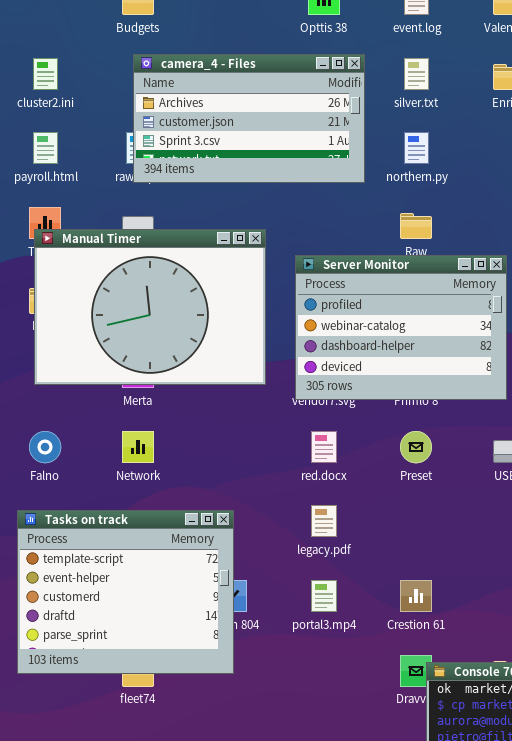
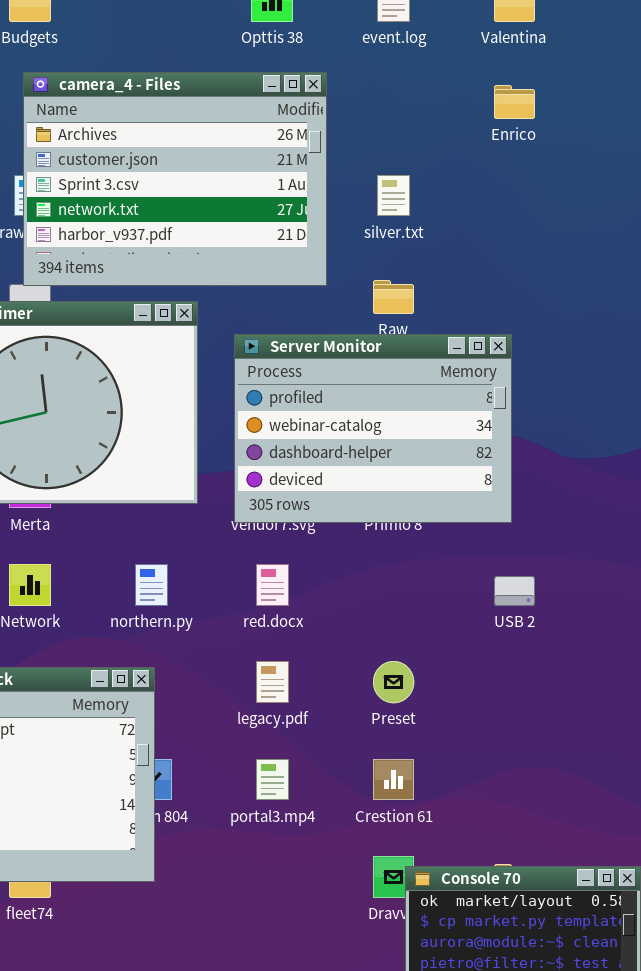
camera_4 - Files: [133,54,365,183] -> [23,72,327,286], resized
silver.txt: [404,58,429,90] -> [377,175,410,216], moved
northern.py: [404,132,429,164] -> [135,564,168,606], moved
Preset: [400,431,432,463] -> [373,661,414,703], moved

